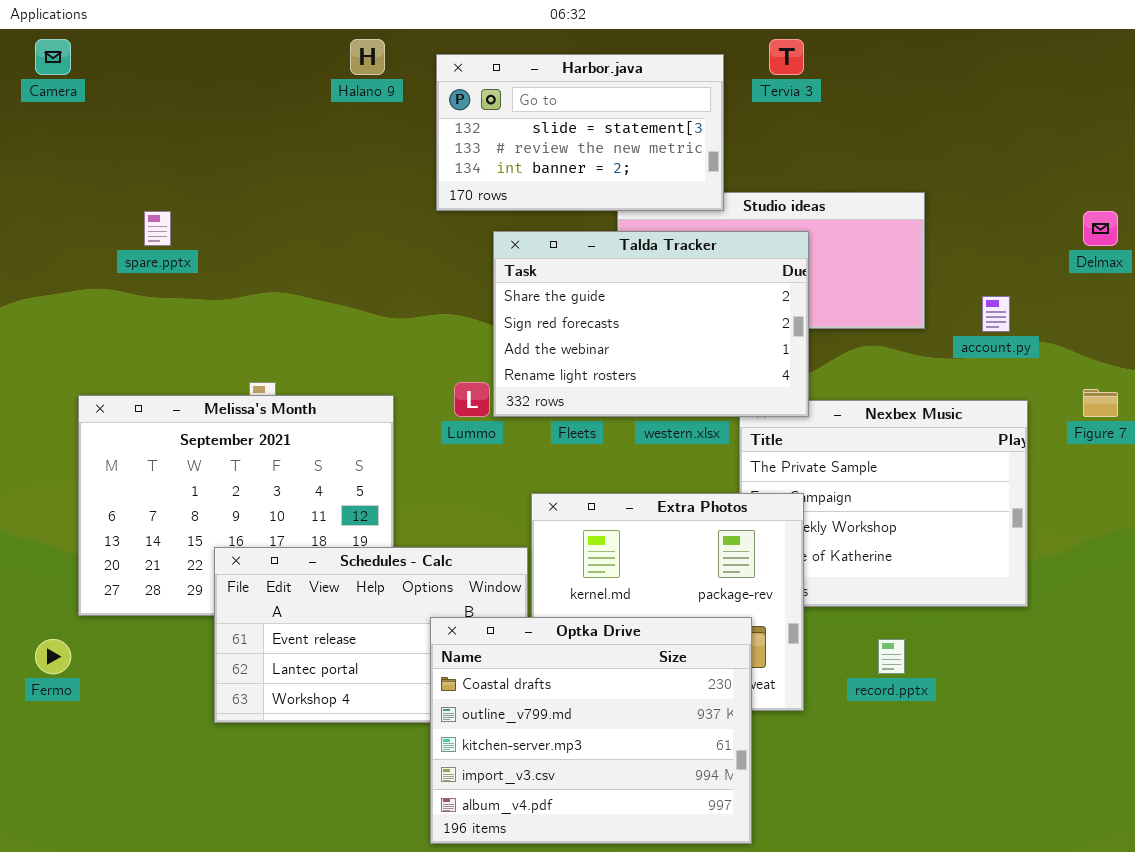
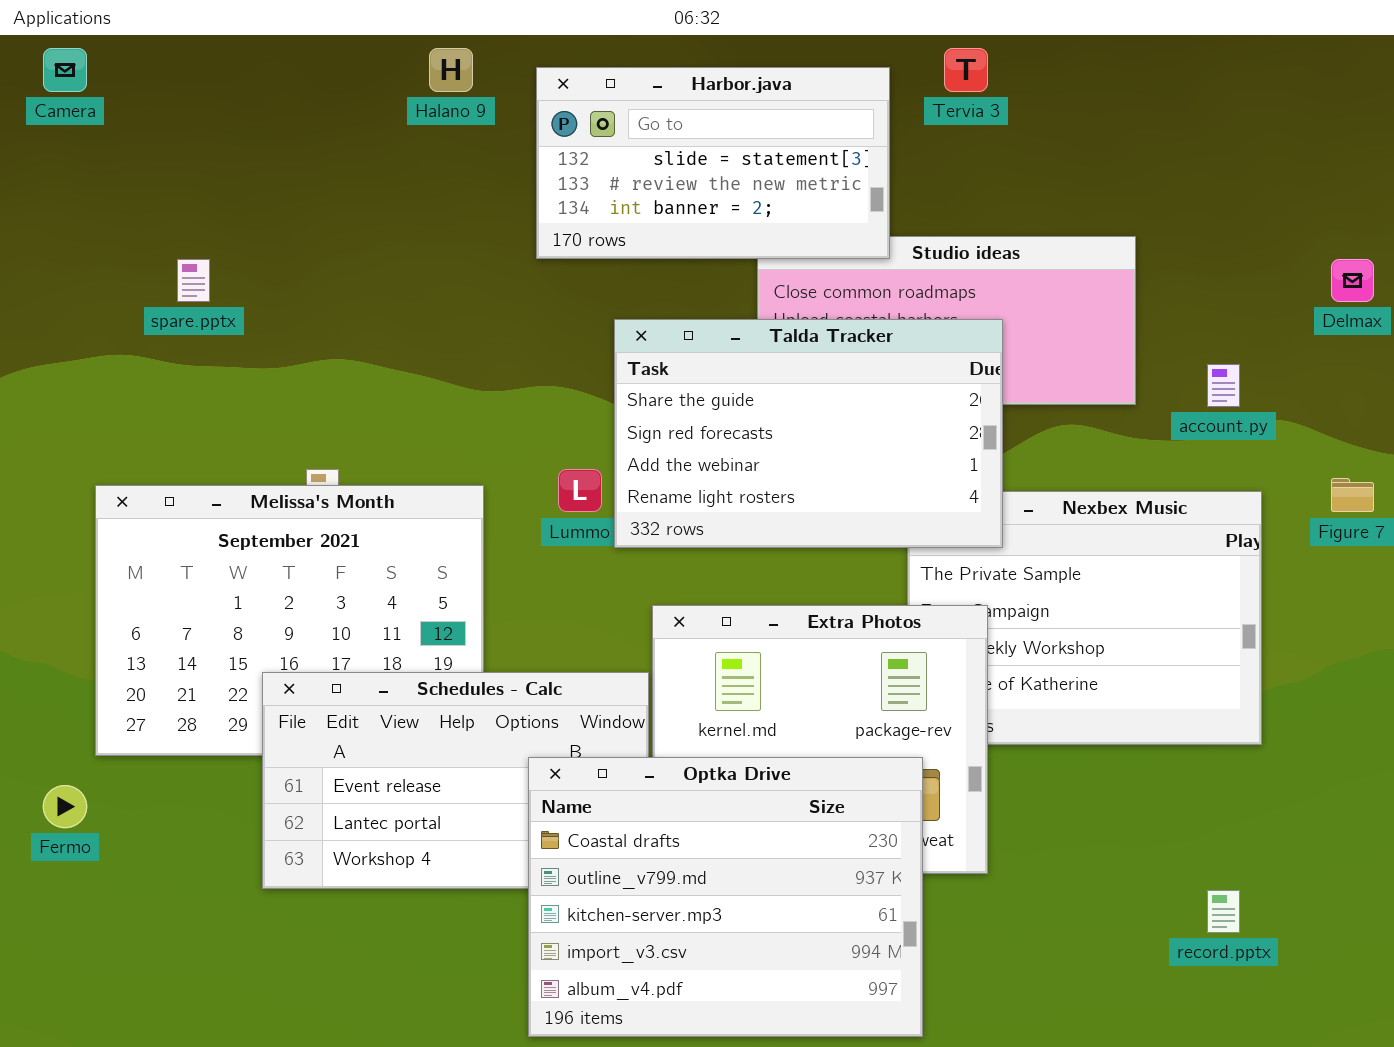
Talda Tracker: [493,231,809,417] -> [614,319,1003,548], moved
record.pptx: [878,639,905,674] -> [1207,890,1240,933], moved

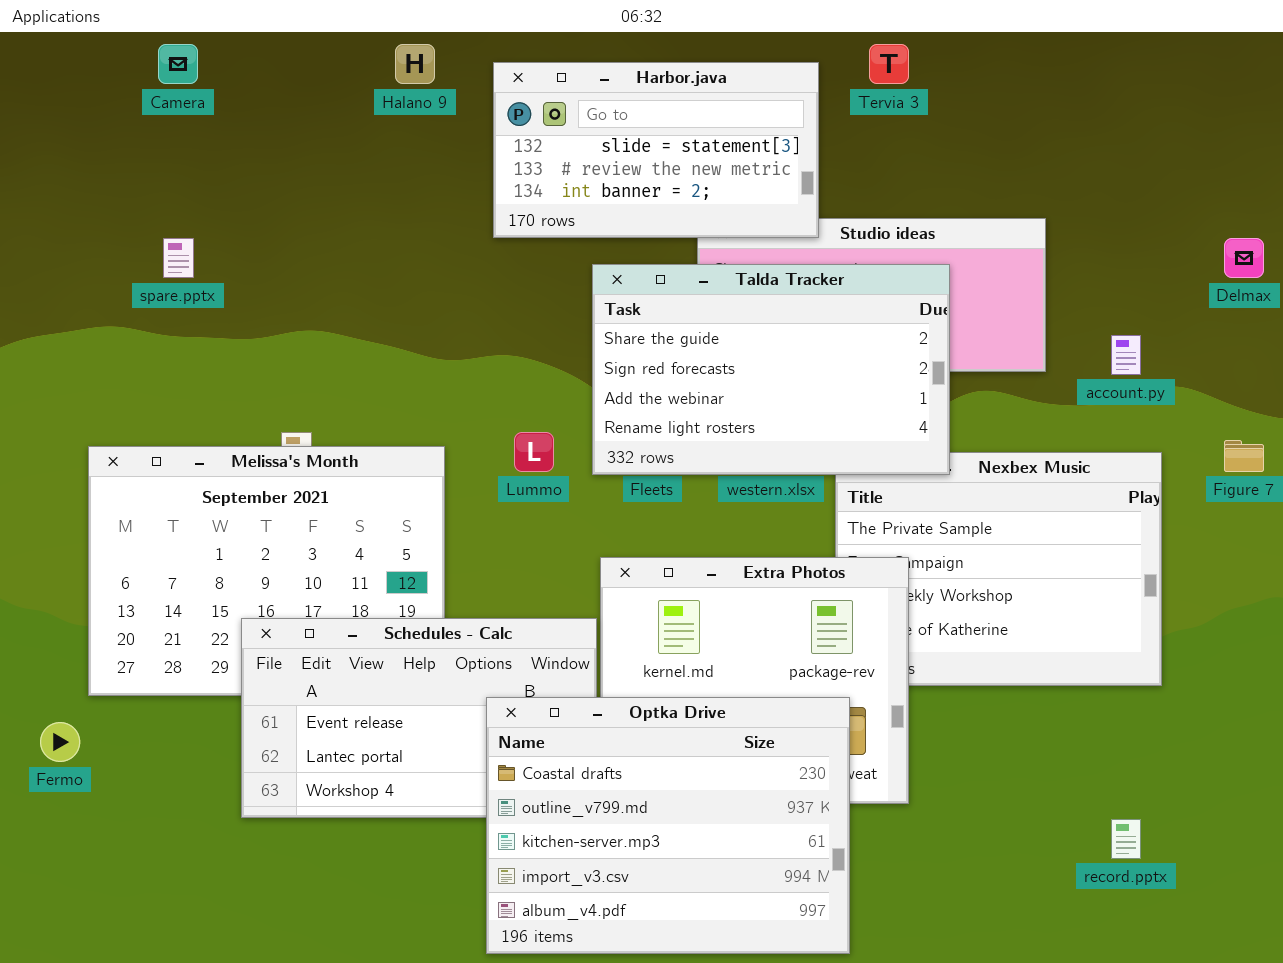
Camera: [43,48,87,92] -> [158,44,198,84], moved
Talda Tracker: [614,319,1003,548] -> [592,264,950,475], moved

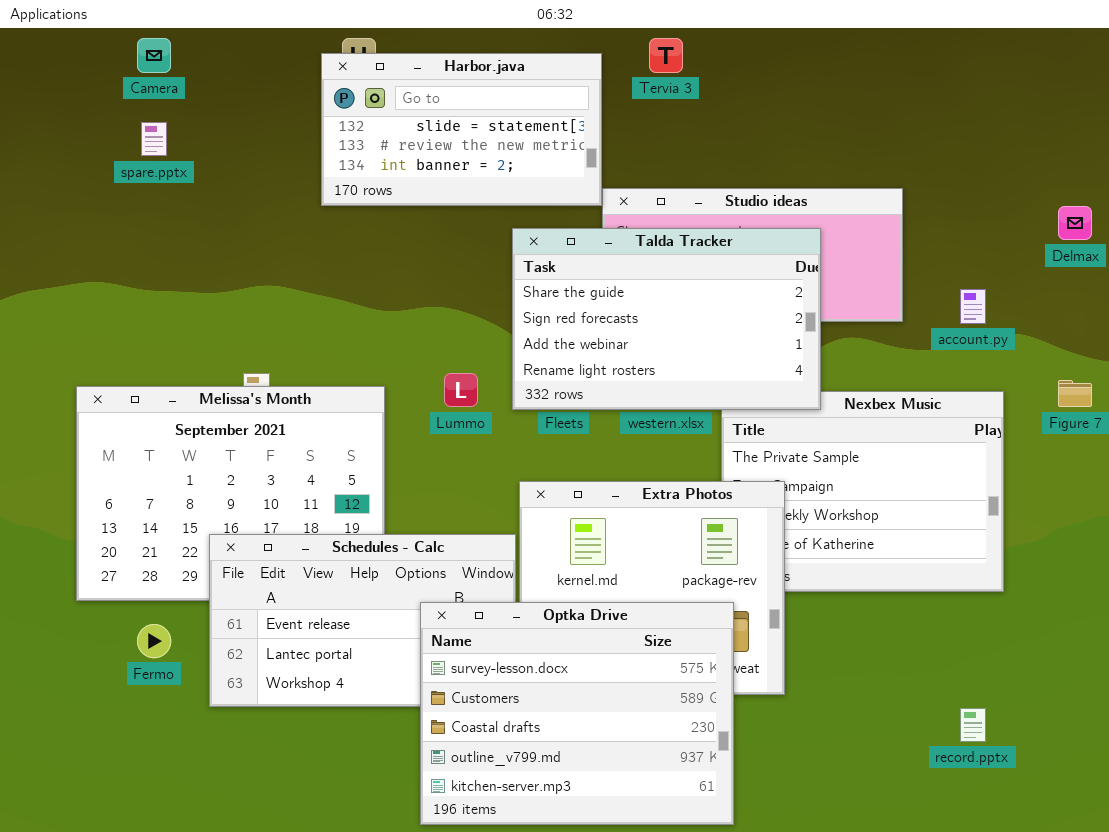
Tervia 3: [869,44,909,84] -> [649,38,683,73], moved
Harbor.java: [493,62,819,238] -> [321,53,602,206], moved
spare.pptx: [163,238,194,278] -> [141,122,167,156], moved
Optka Drive: [486,697,850,954] -> [420,602,734,825], scrolled up 2 rows
Fermo: [40,722,80,762] -> [137,624,171,658], moved

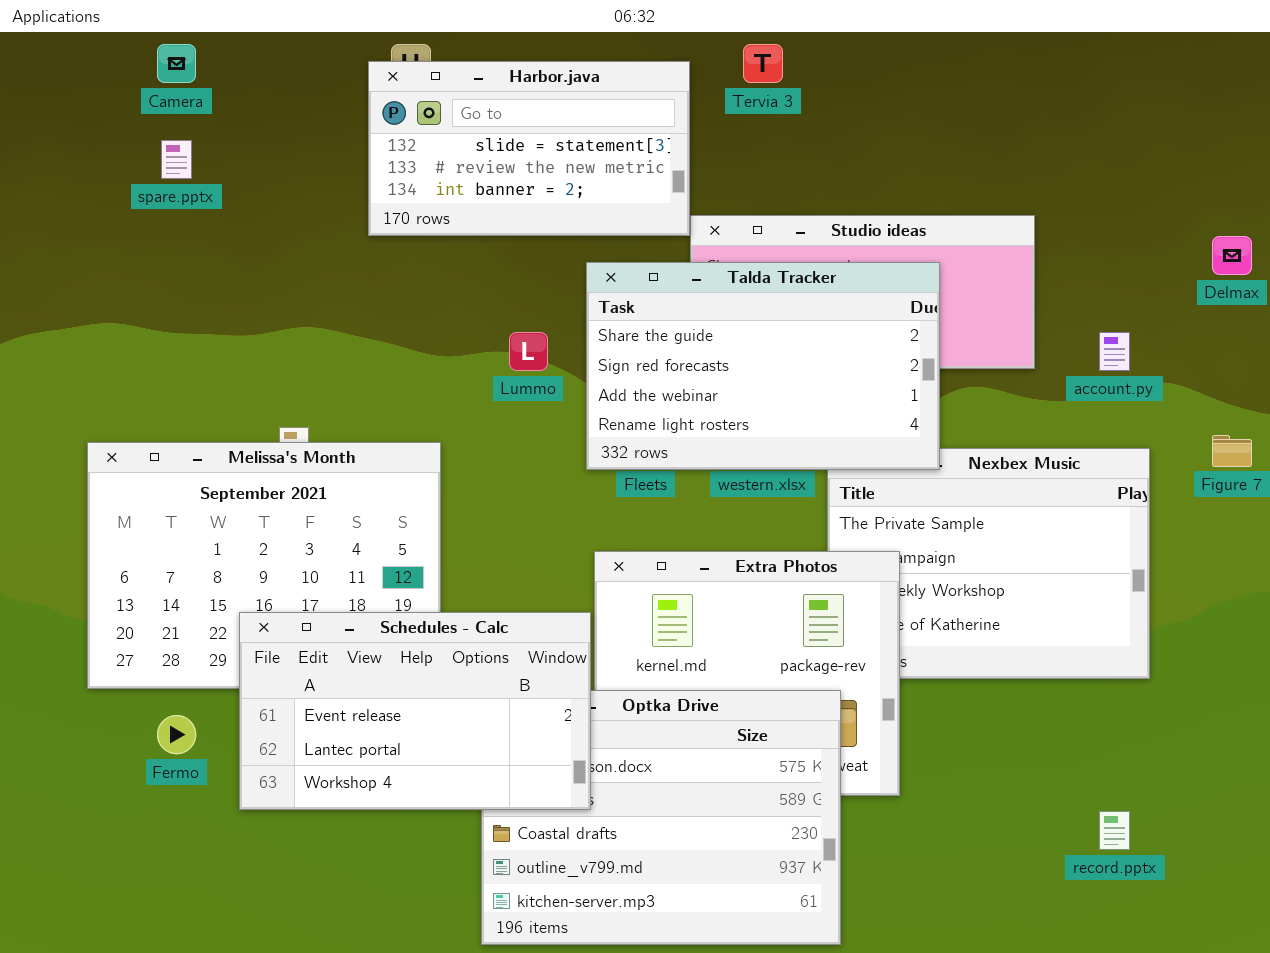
Lummo: [444,373,478,407] -> [509,332,548,371], moved
Schedules - Calc: [209,534,516,707] -> [239,612,591,810], raised

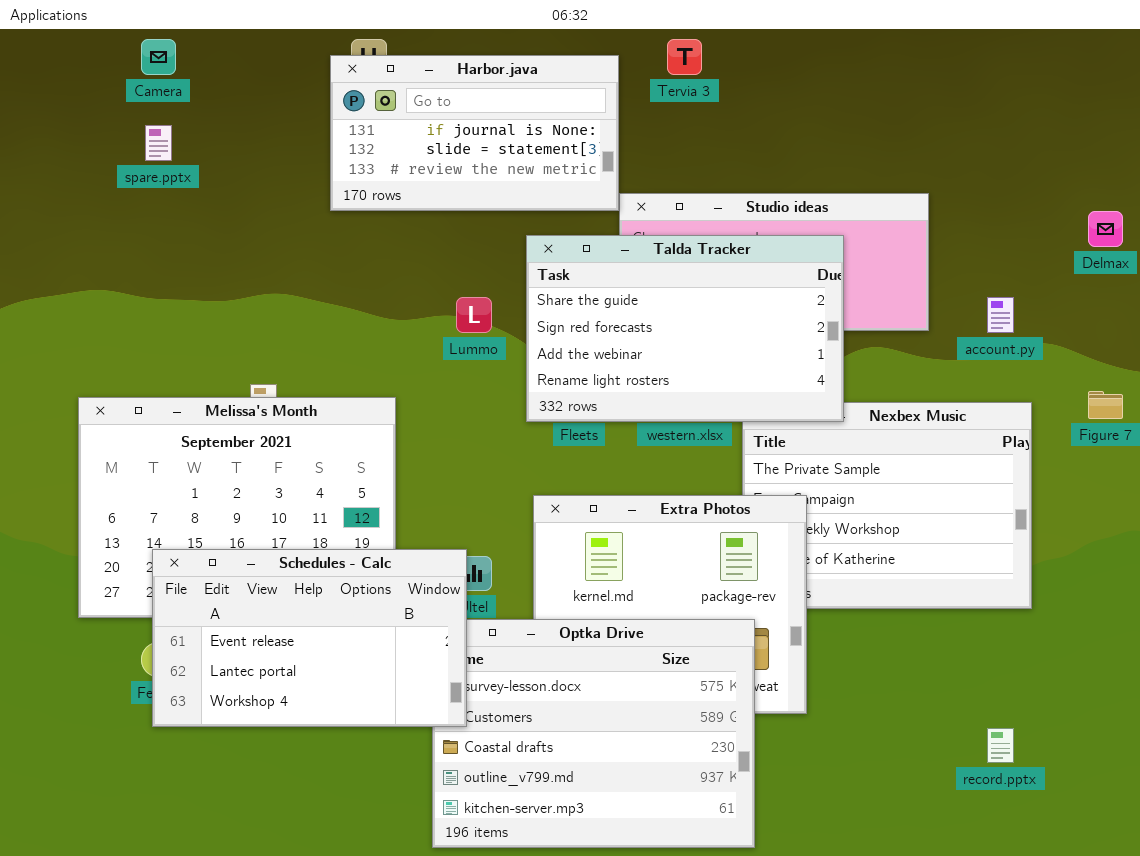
Harbor.java: [368,61,690,236] -> [330,55,619,211], scrolled up 1 row
Schedules - Calc: [239,612,591,810] -> [152,549,467,727], moved

